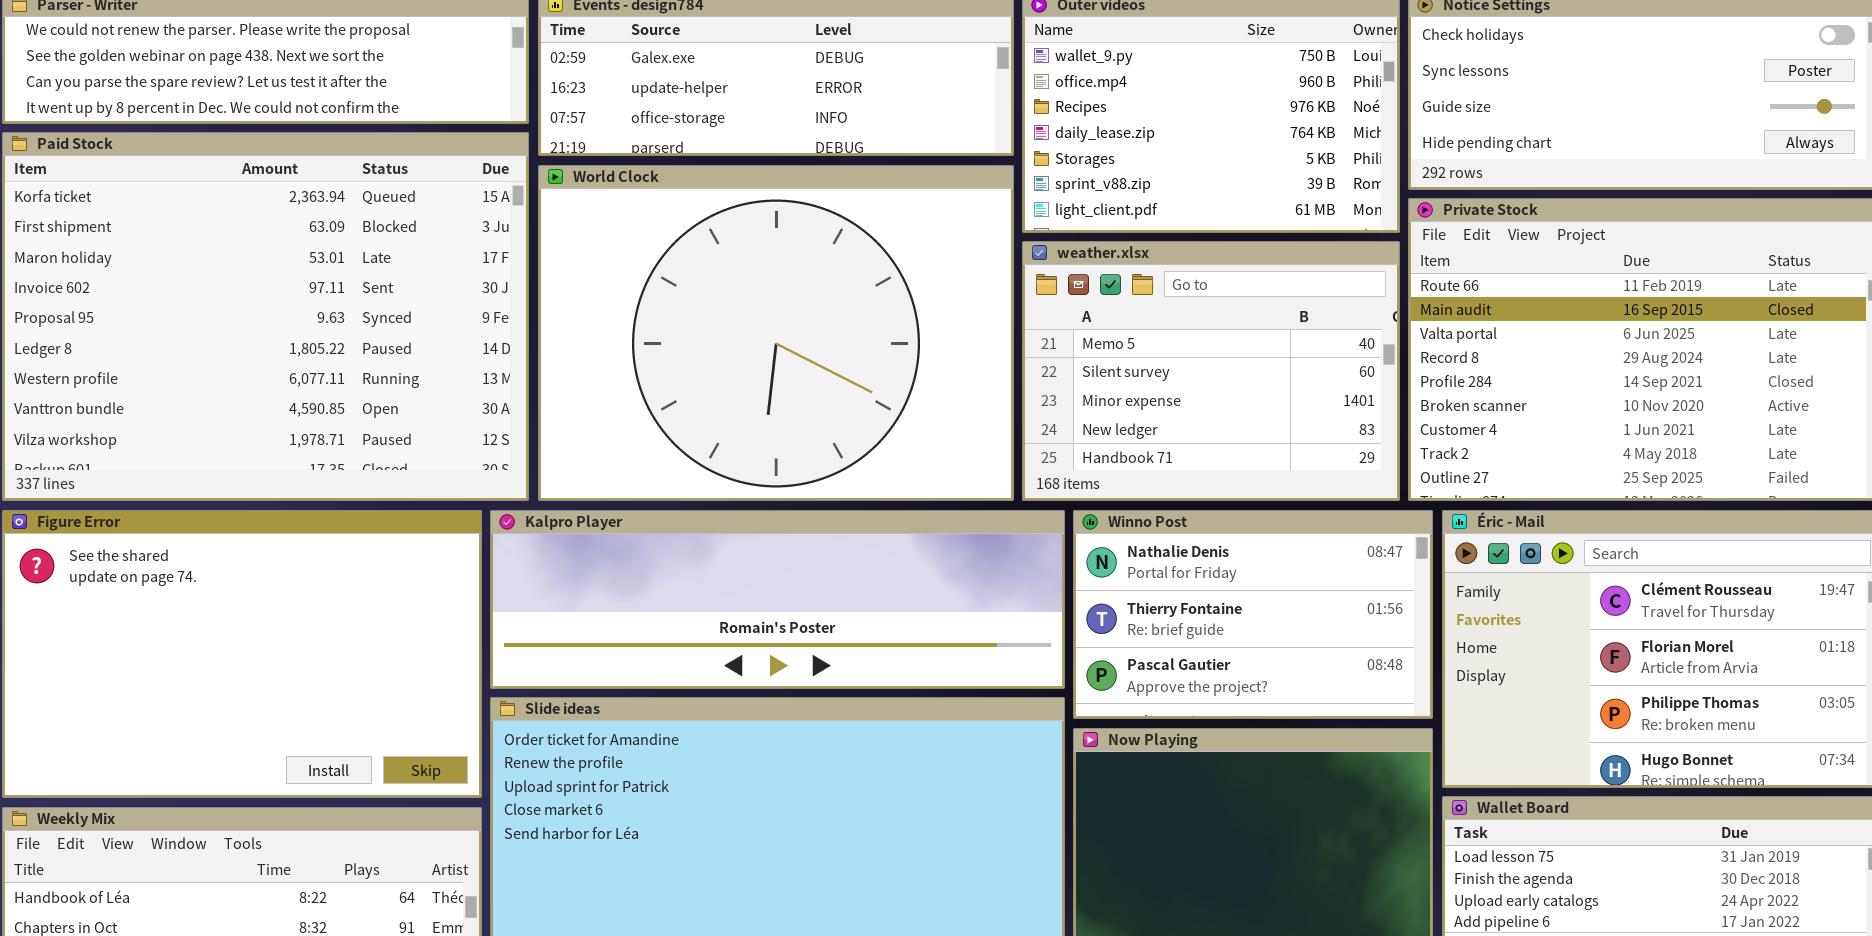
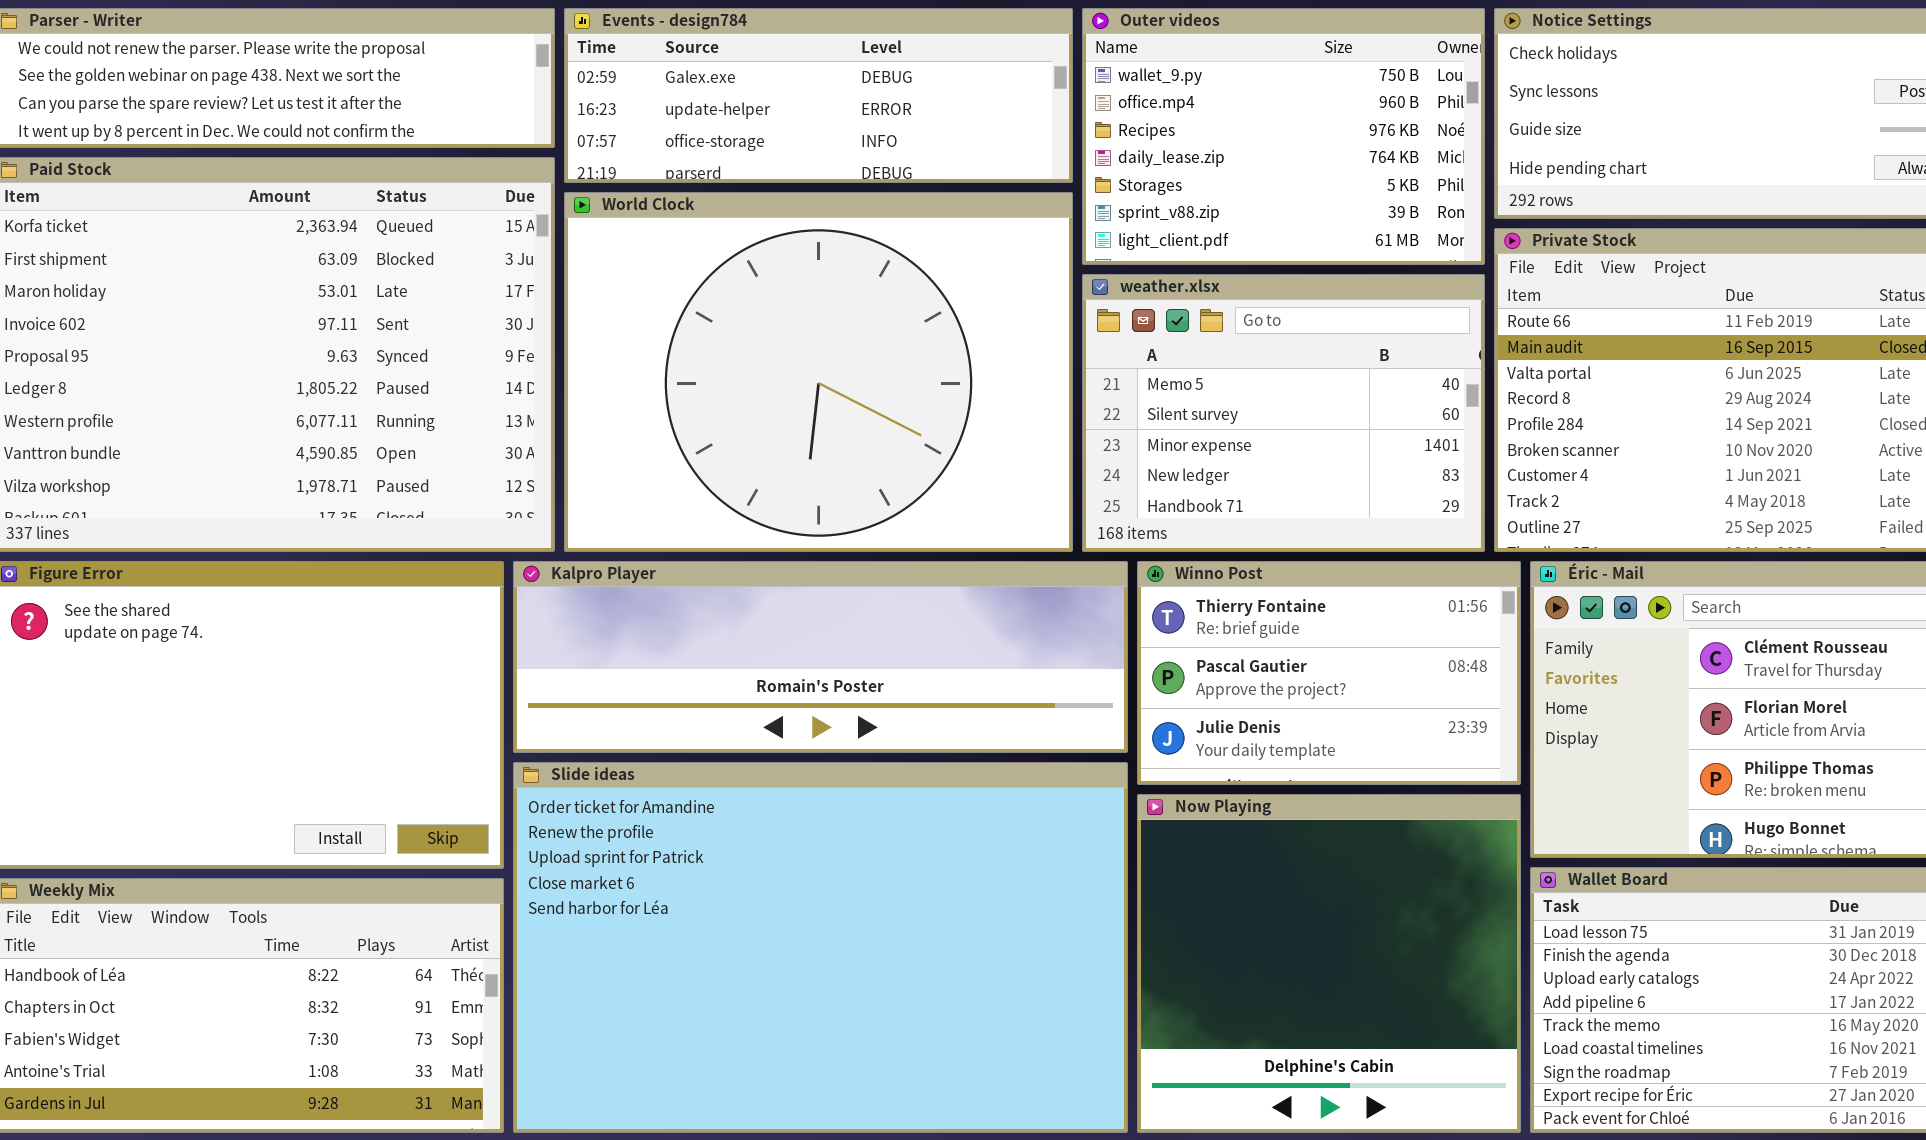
Winno Post: [1073,510,1433,719] -> [1137,561,1521,785], scrolled down 1 row

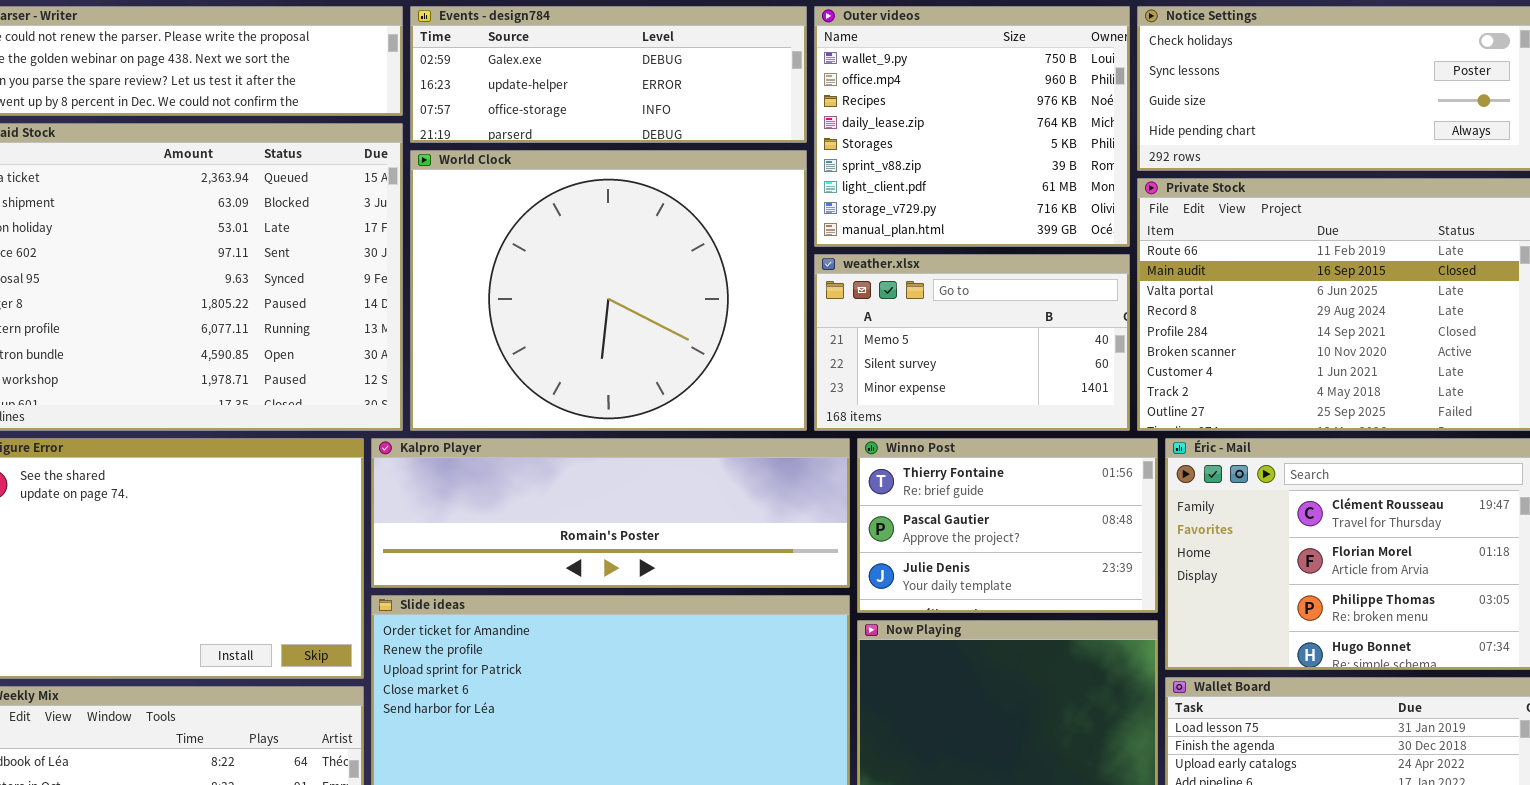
Outer videos: [1082,8,1485,265] -> [814,6,1130,247], resized
weather.xlsx: [1082,274,1485,552] -> [814,254,1130,431], resized

